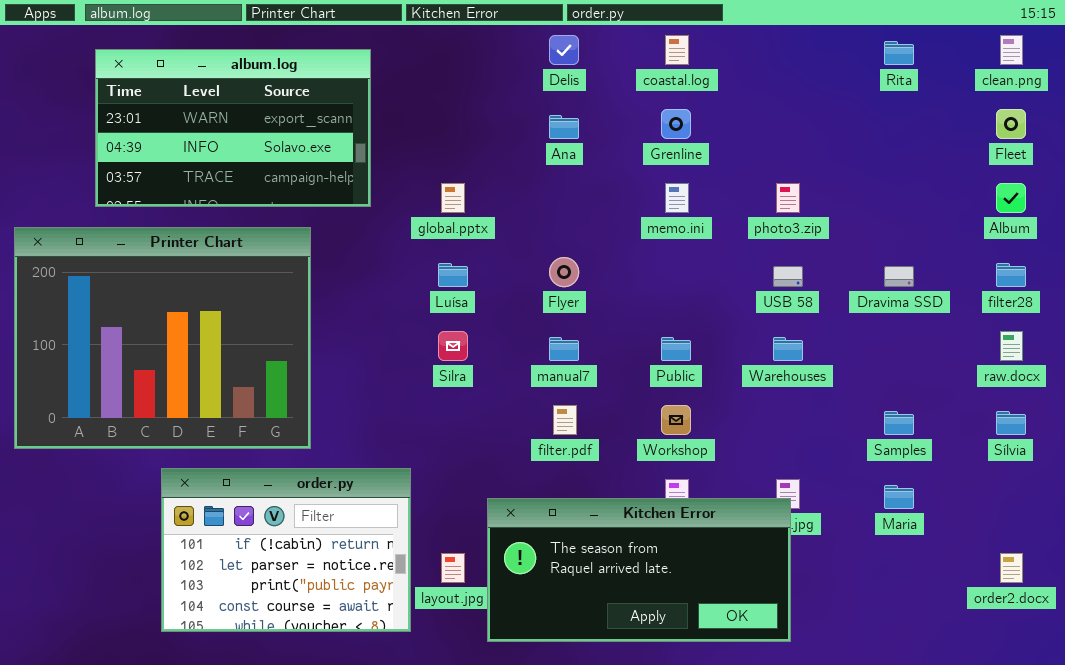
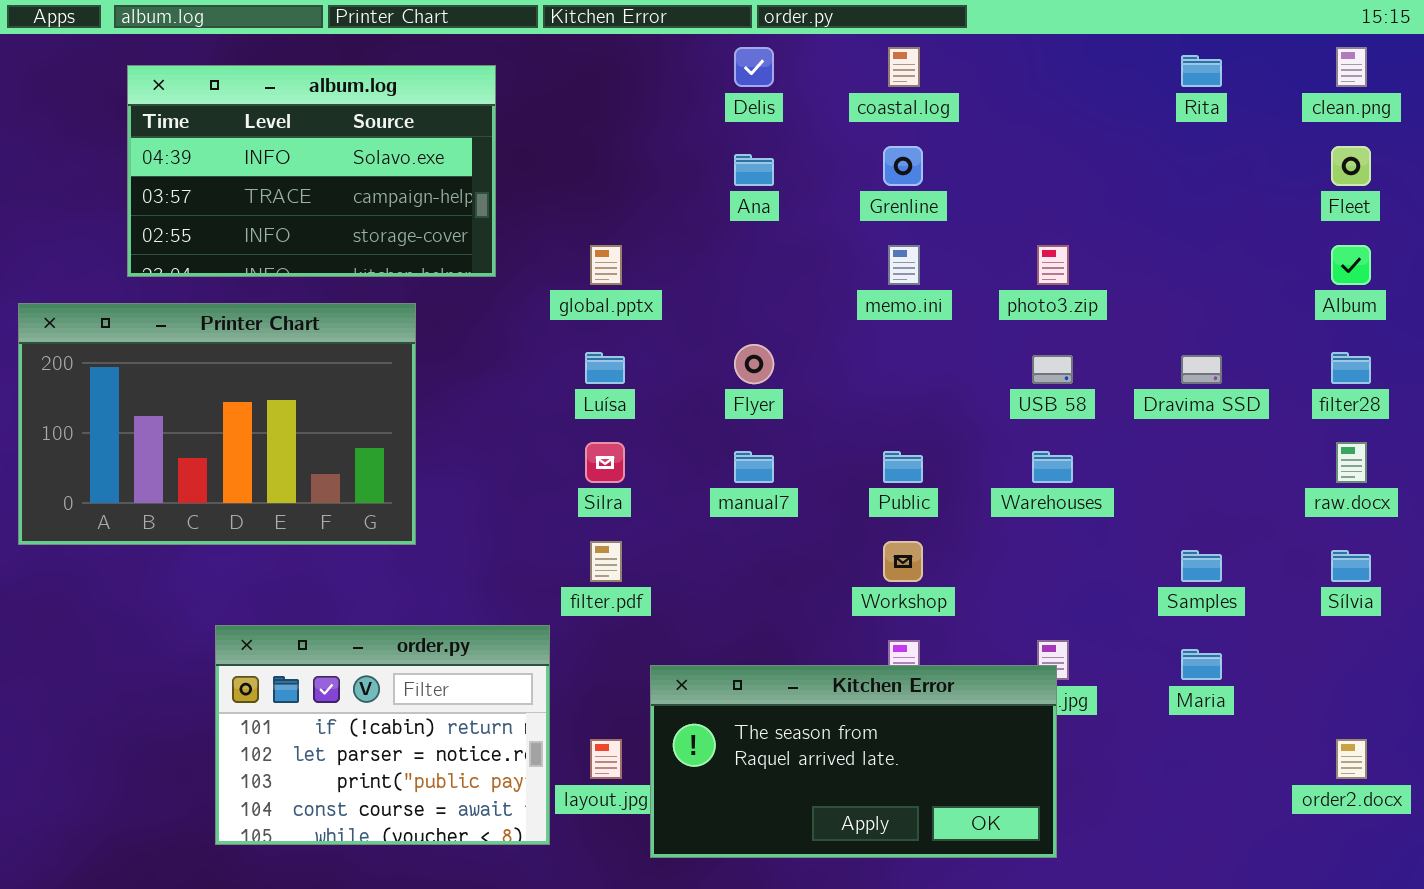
album.log: [95,49,371,207] -> [127,65,496,277], scrolled down 1 row
Printer Chart: [14,227,311,449] -> [18,303,416,545], resized
filter.pdf: [553,405,577,435] -> [590,541,622,582], moved

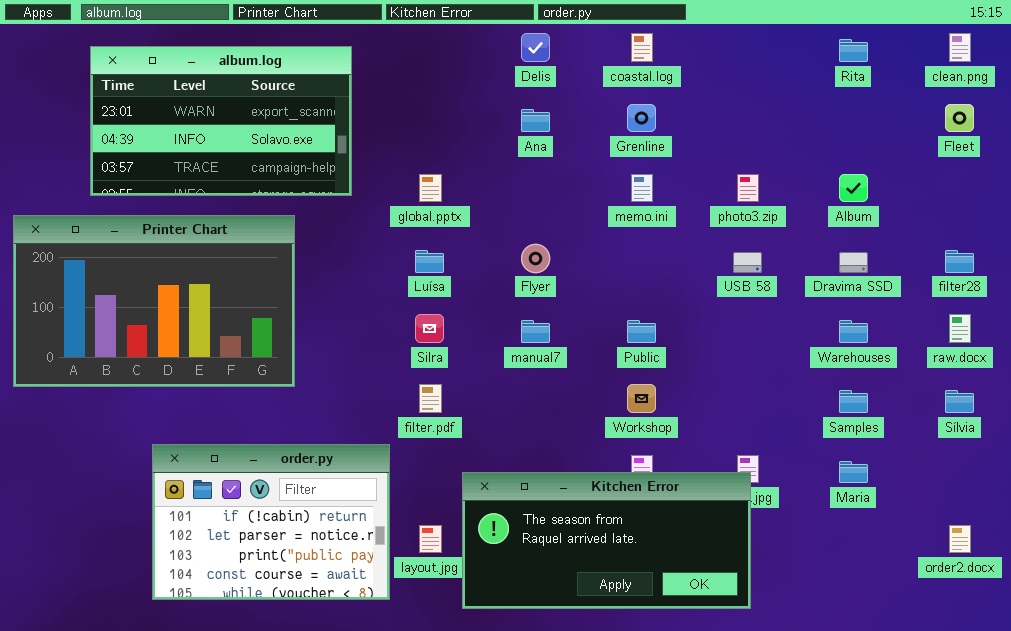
album.log: [127,65,496,277] -> [90,46,352,196], scrolled up 1 row
Album: [1331,245,1371,285] -> [839,174,868,202], moved
Warehouses: [1032,451,1073,483] -> [839,320,868,343], moved

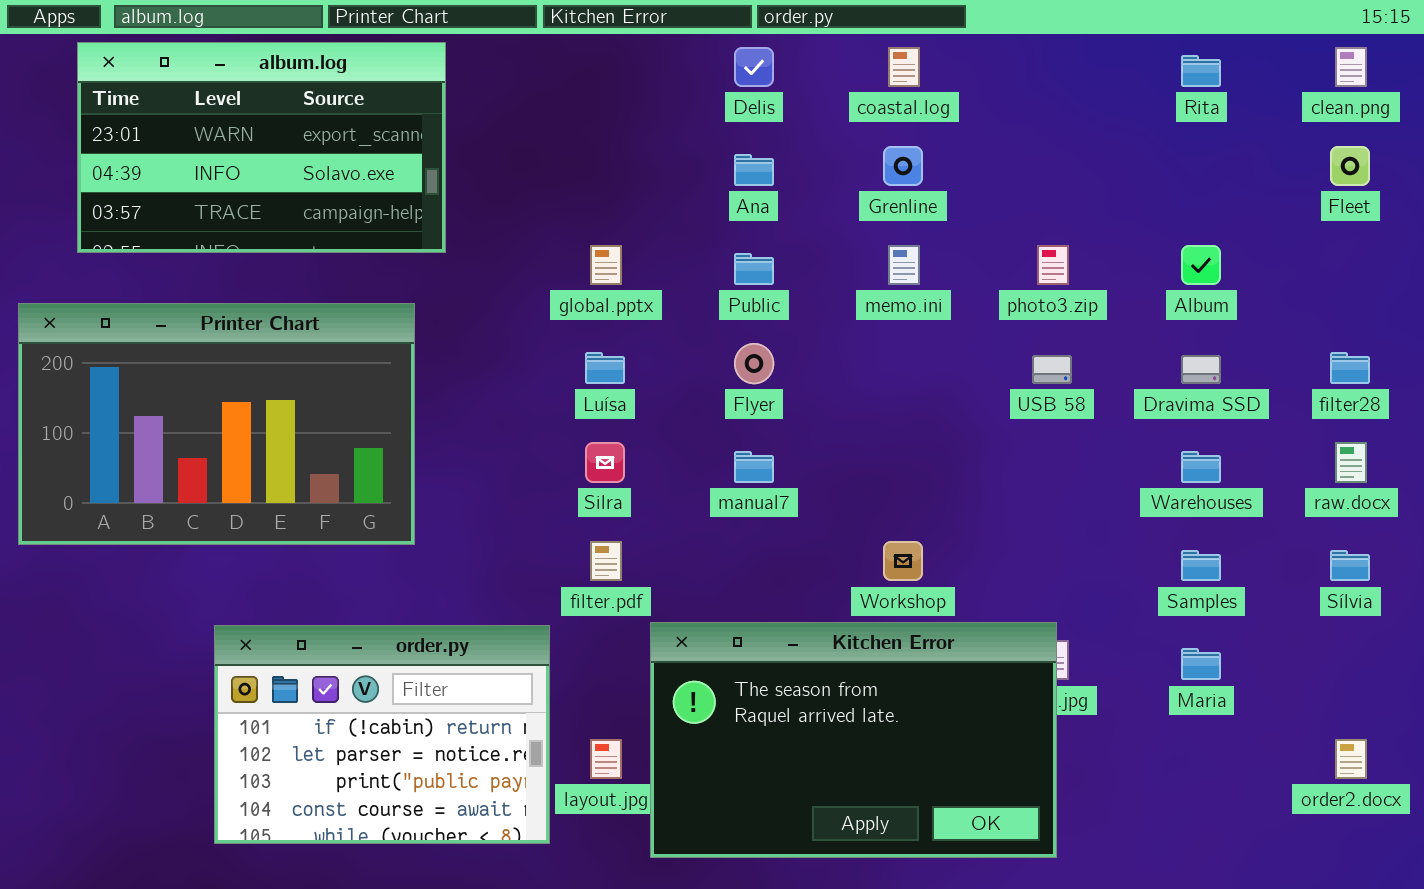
album.log: [90,46,352,196] -> [77,42,446,253], moved
Public: [627,320,656,343] -> [734,253,774,285], moved
Kitchen Error: [462,472,751,609] -> [650,622,1057,858], resized

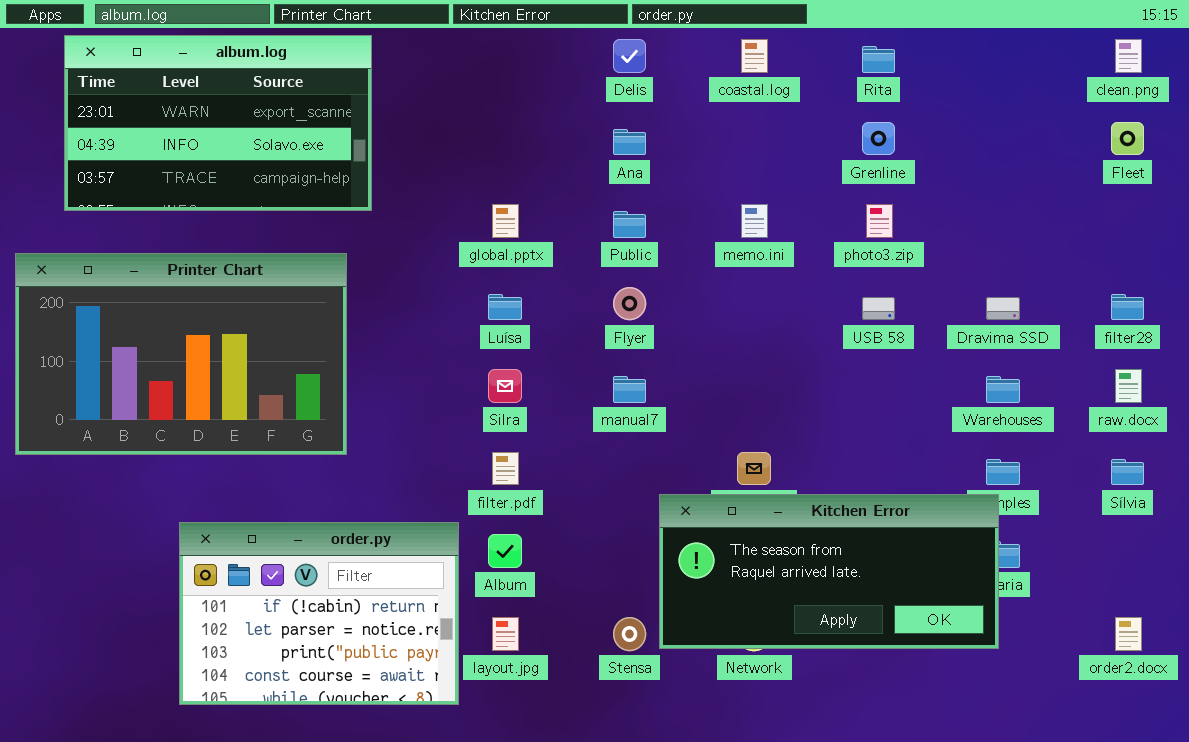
Rita: [1181,55,1221,87] -> [862,46,895,73], moved
Grenline: [883,146,923,186] -> [862,122,895,155], moved
Album: [1181,245,1221,285] -> [488,534,522,568], moved
Kitchen Error: [650,622,1057,858] -> [659,494,999,649], moved, resized

